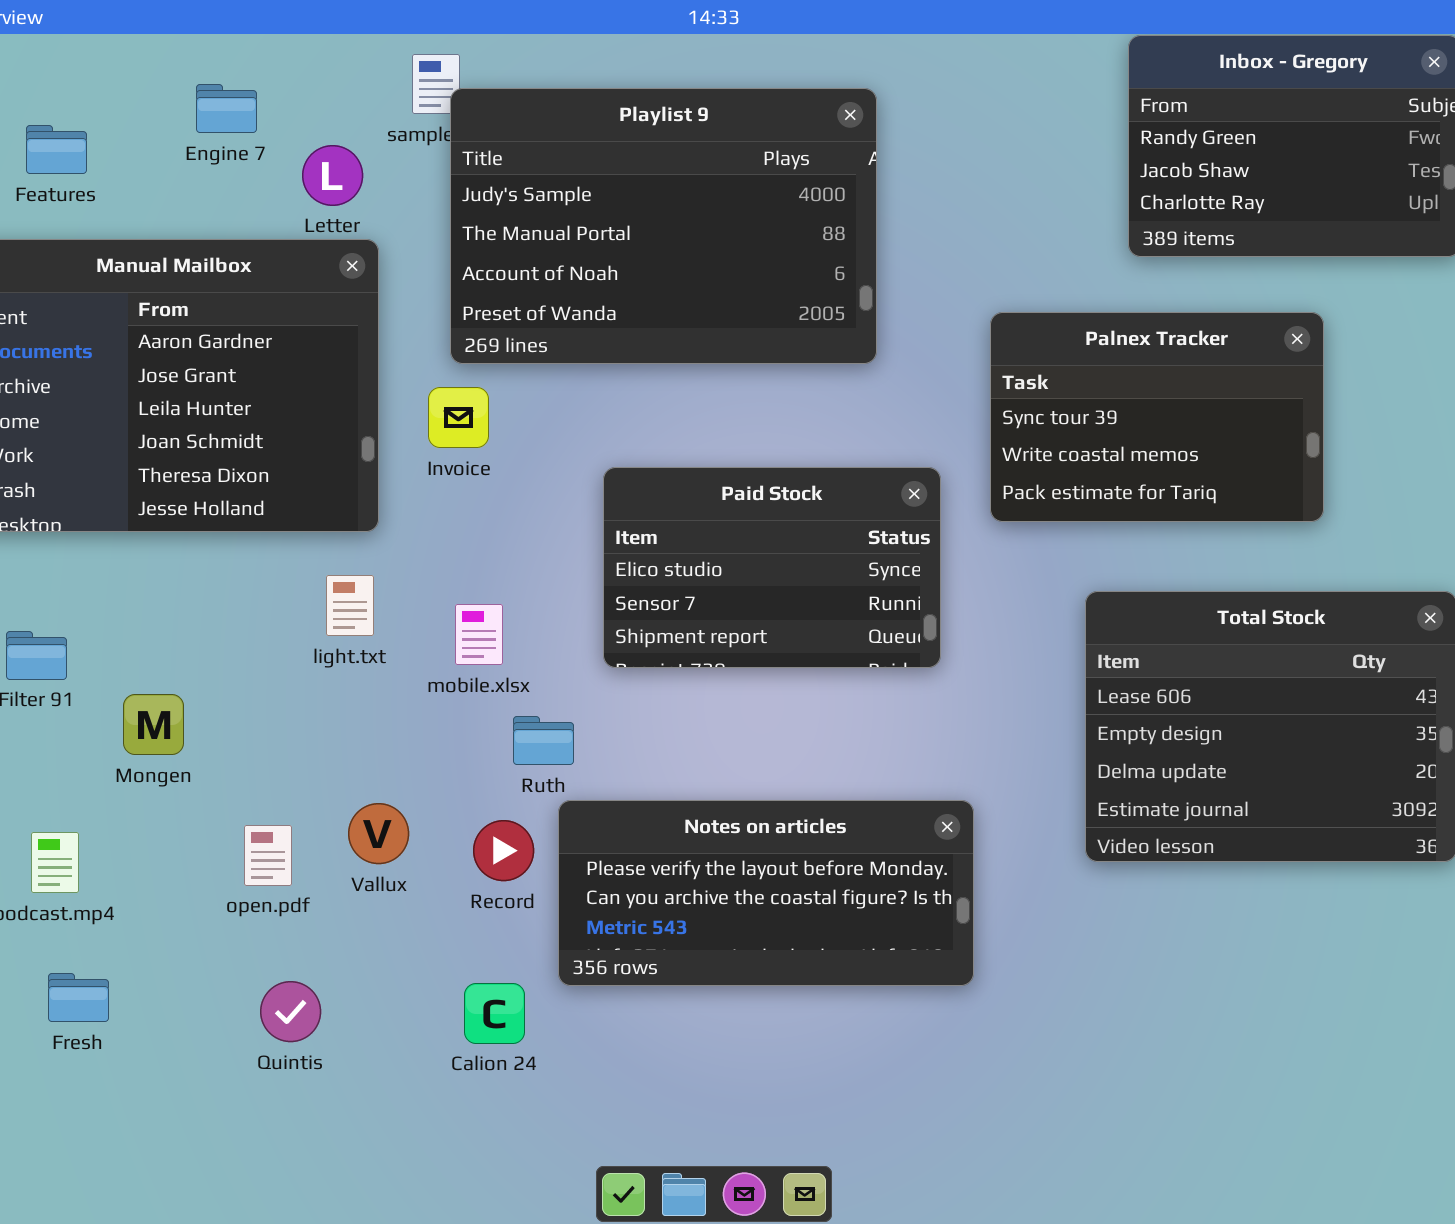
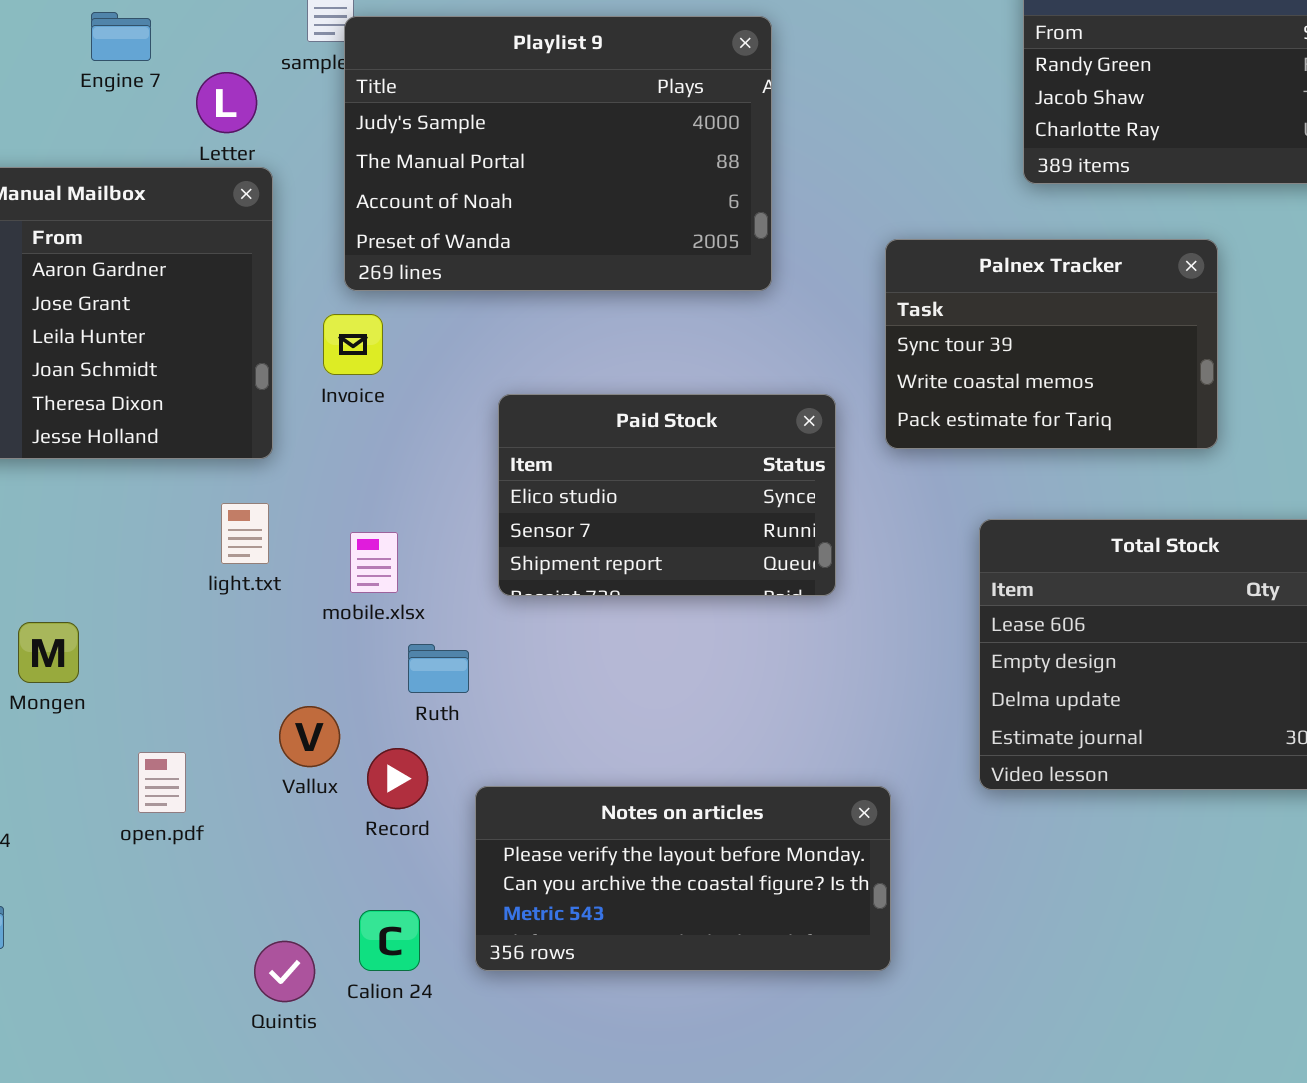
Notes on articles: [558,800,974,986] -> [475,786,891,971], moved
Vallux: [348,803,409,864] -> [279,706,340,767], moved
Quintis: [260,981,321,1042] -> [254,941,315,1002], moved

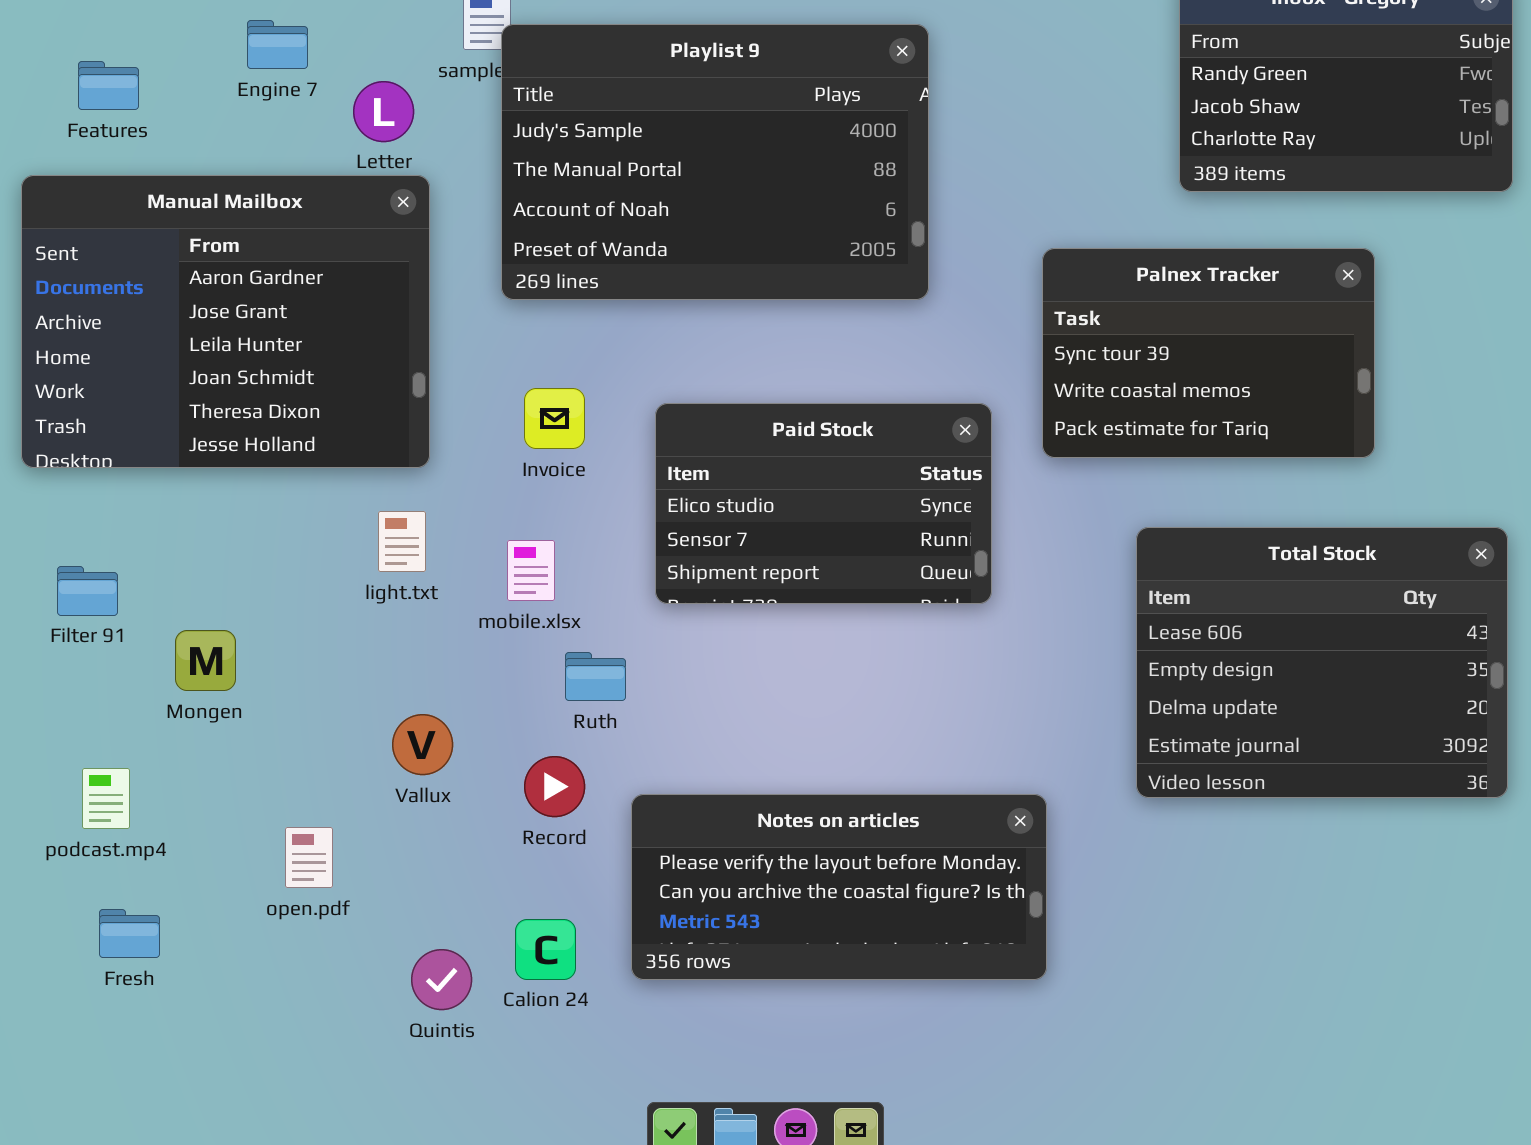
Invoice: [323,314,383,375] -> [524,388,585,449], moved
Vallux: [279,706,340,767] -> [392,714,453,775], moved
open.pdf: [138,752,186,813] -> [285,827,333,888], moved

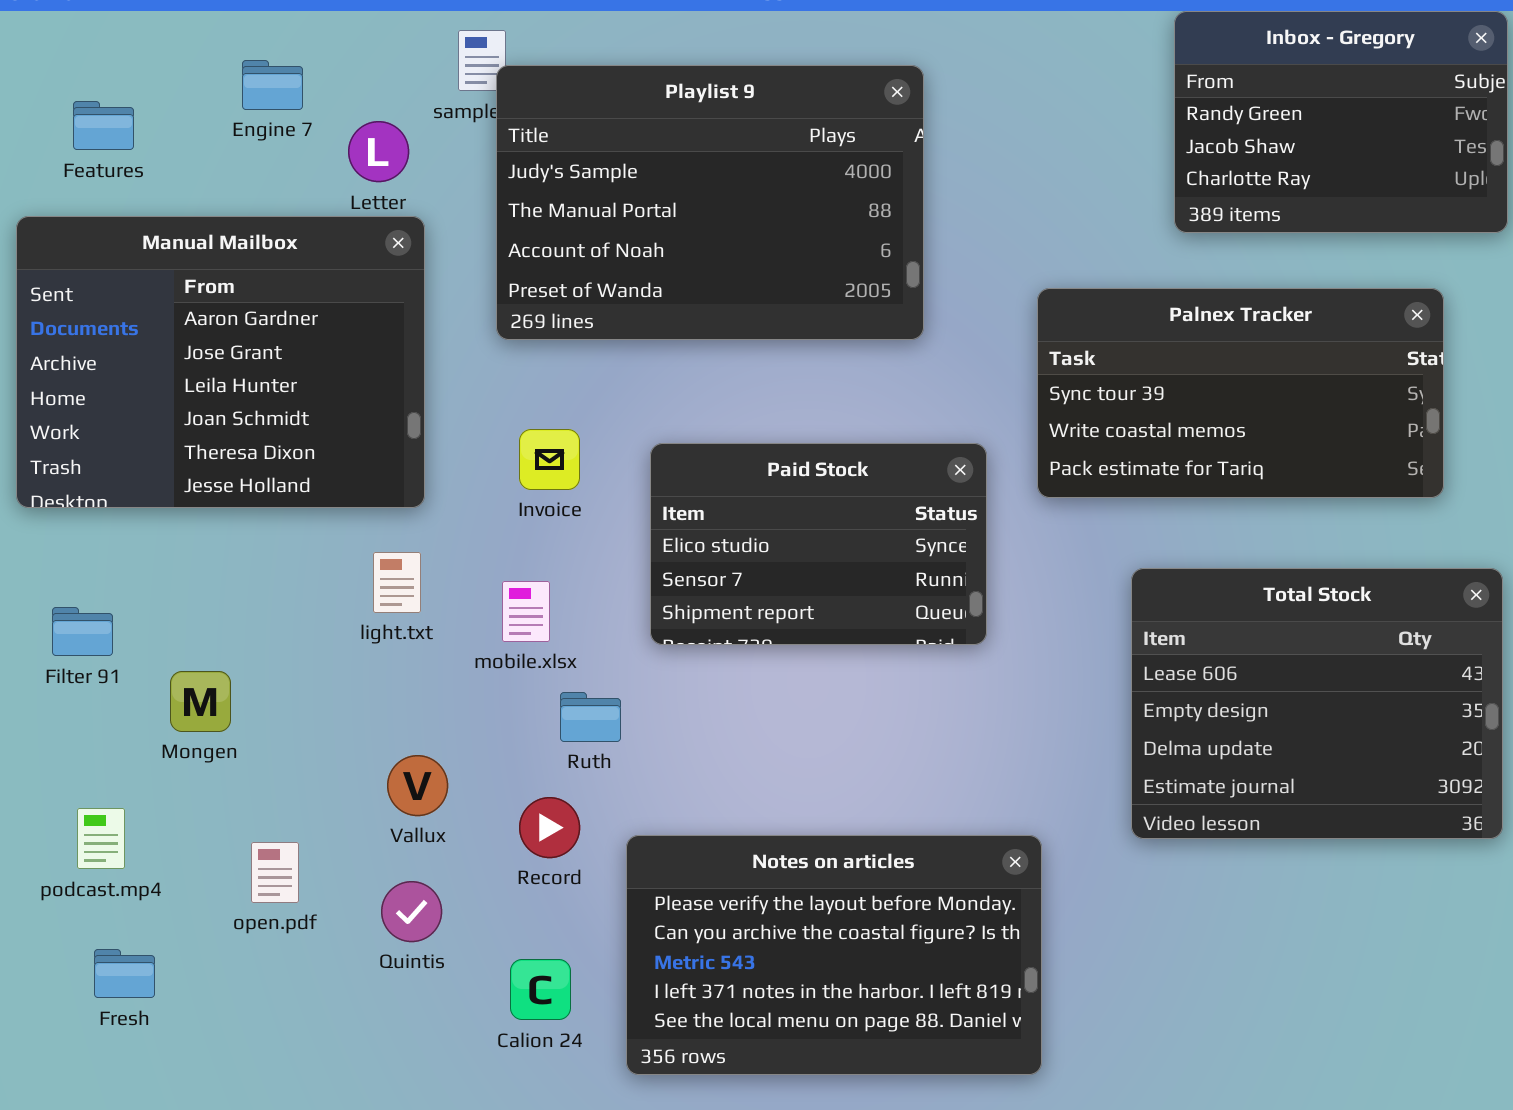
Palnex Tracker: [1042,248,1375,458] -> [1037,288,1444,498], resized
Notes on articles: [631,794,1047,980] -> [626,835,1042,1075], resized
open.pdf: [285,827,333,888] -> [251,842,299,903], moved
Quintis: [411,949,472,1010] -> [381,881,442,942], moved

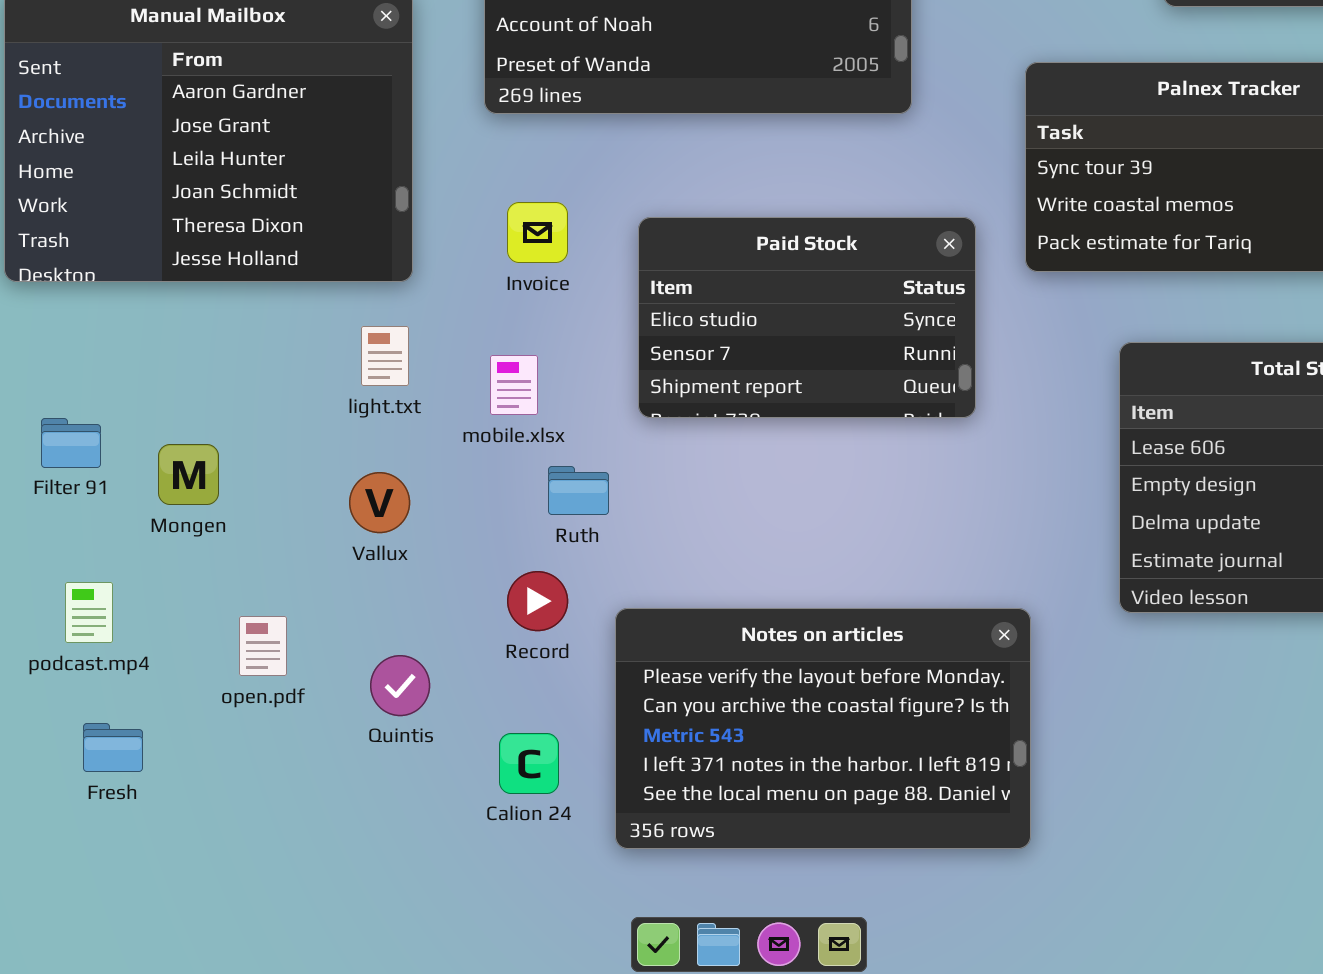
Filter 91: [52,607,113,656] -> [41,418,101,468], moved
Vallux: [387,755,448,816] -> [349,472,410,533], moved

